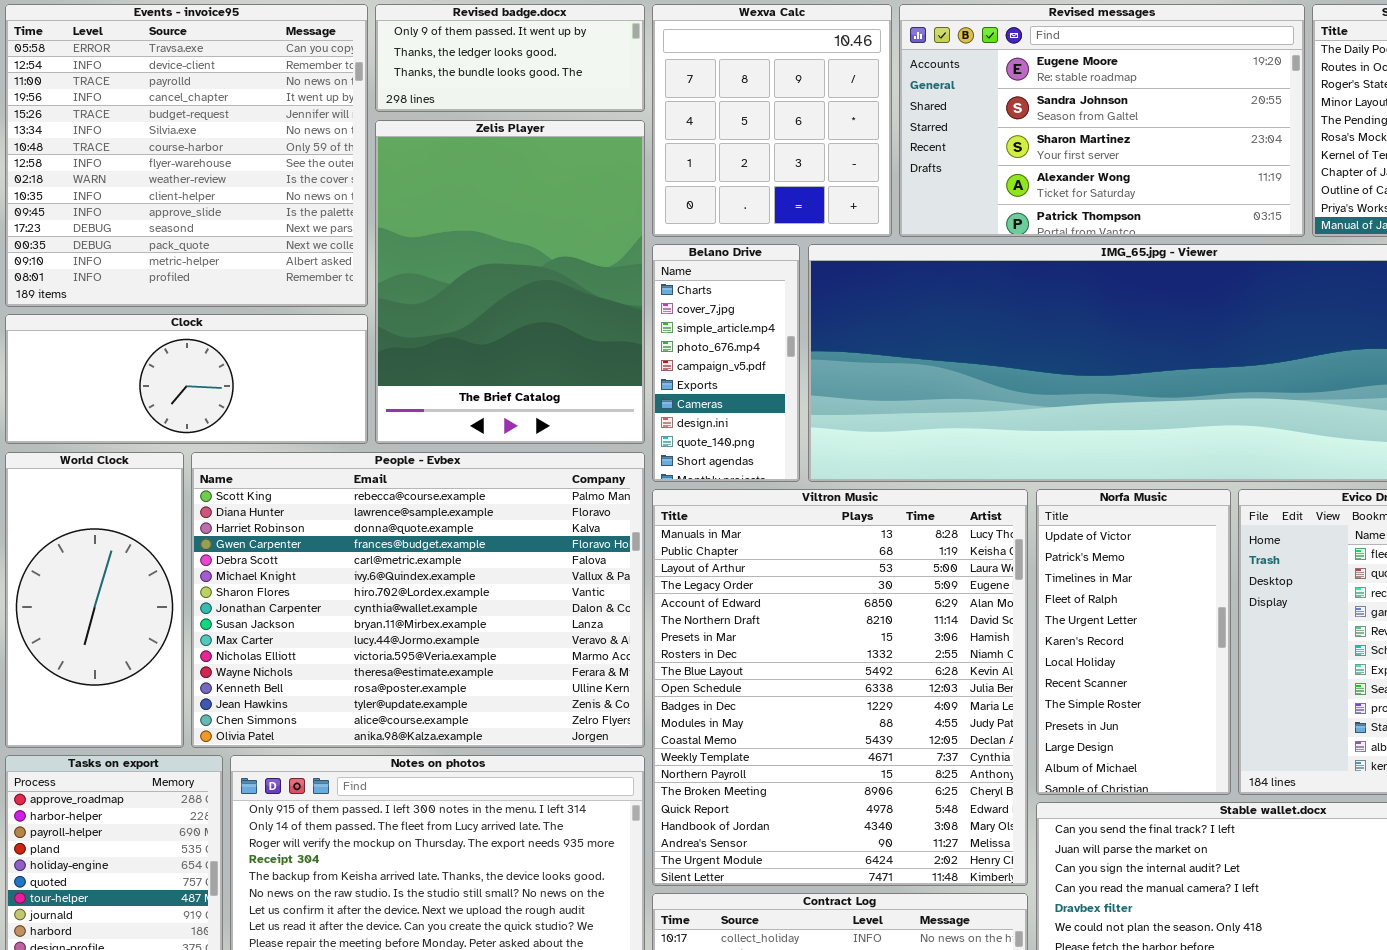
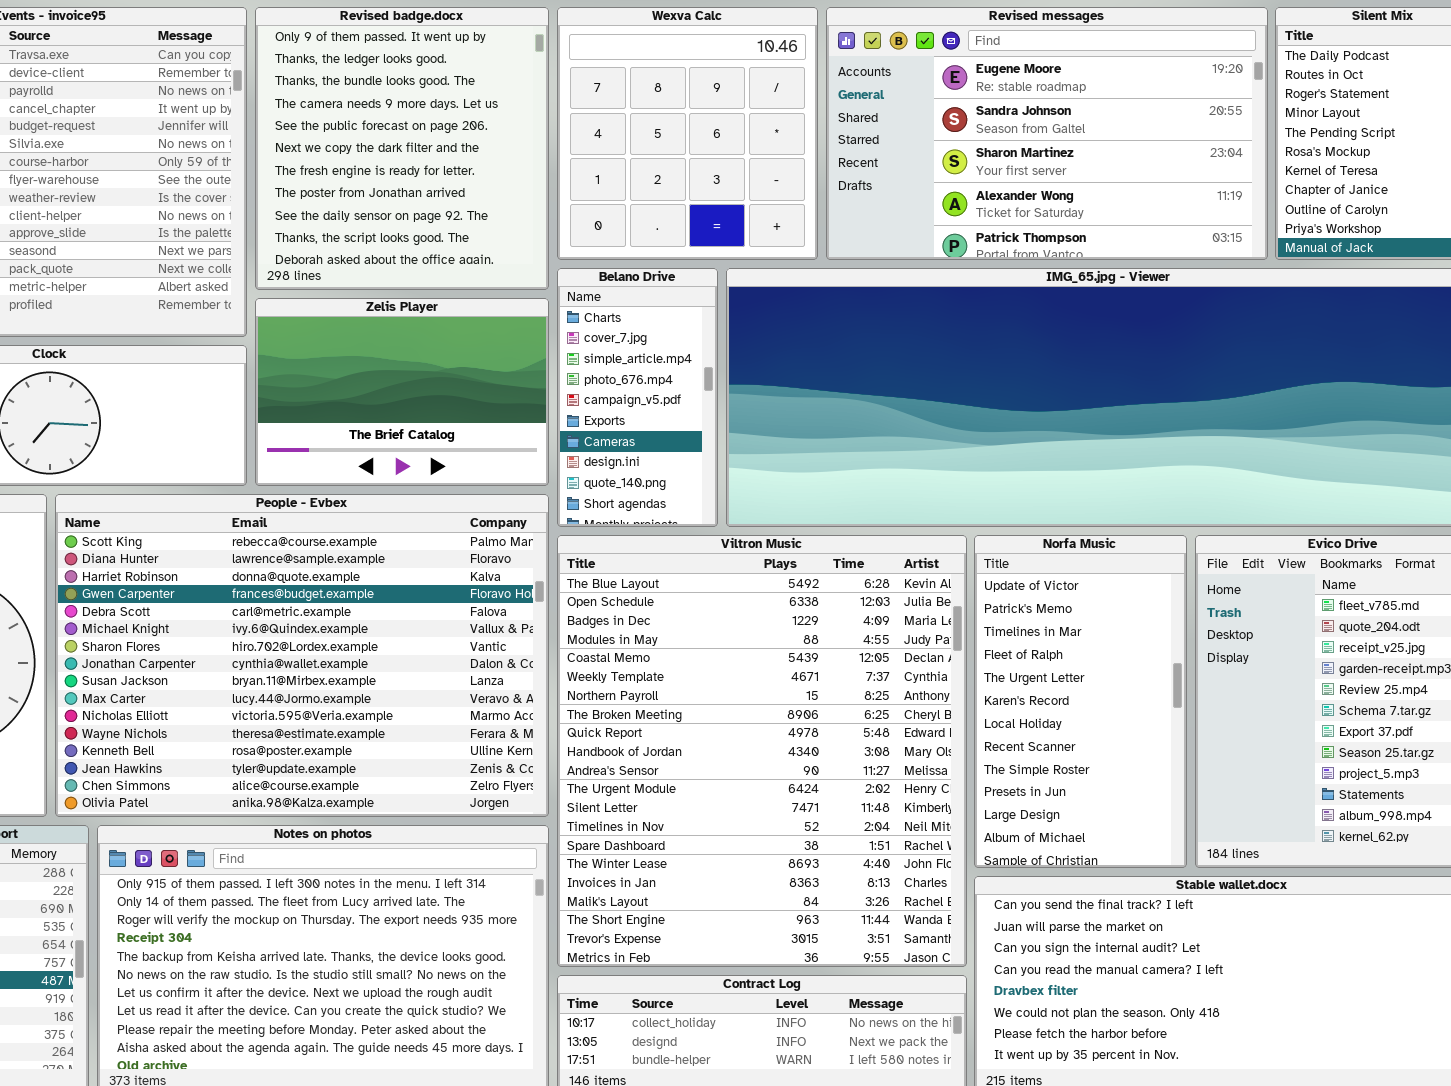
Revised badge.docx: [375,4,645,112] -> [255,7,549,290], resized
Zelis Player: [375,120,645,444] -> [255,298,549,486], resized
Viltron Music: [652,489,1028,886] -> [557,535,967,967], scrolled down 8 rows

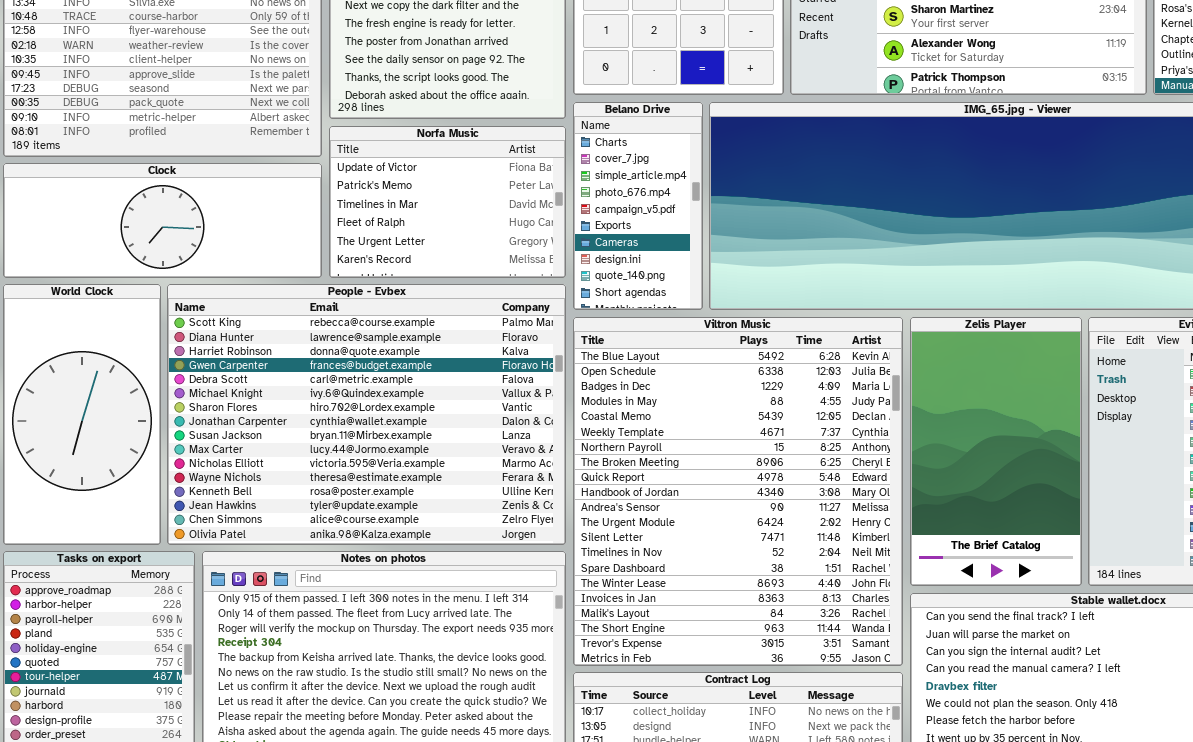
Zelis Player: [255,298,549,486] -> [910,317,1082,586], moved, resized
Norfa Music: [974,535,1187,868] -> [329,126,566,278], moved, resized

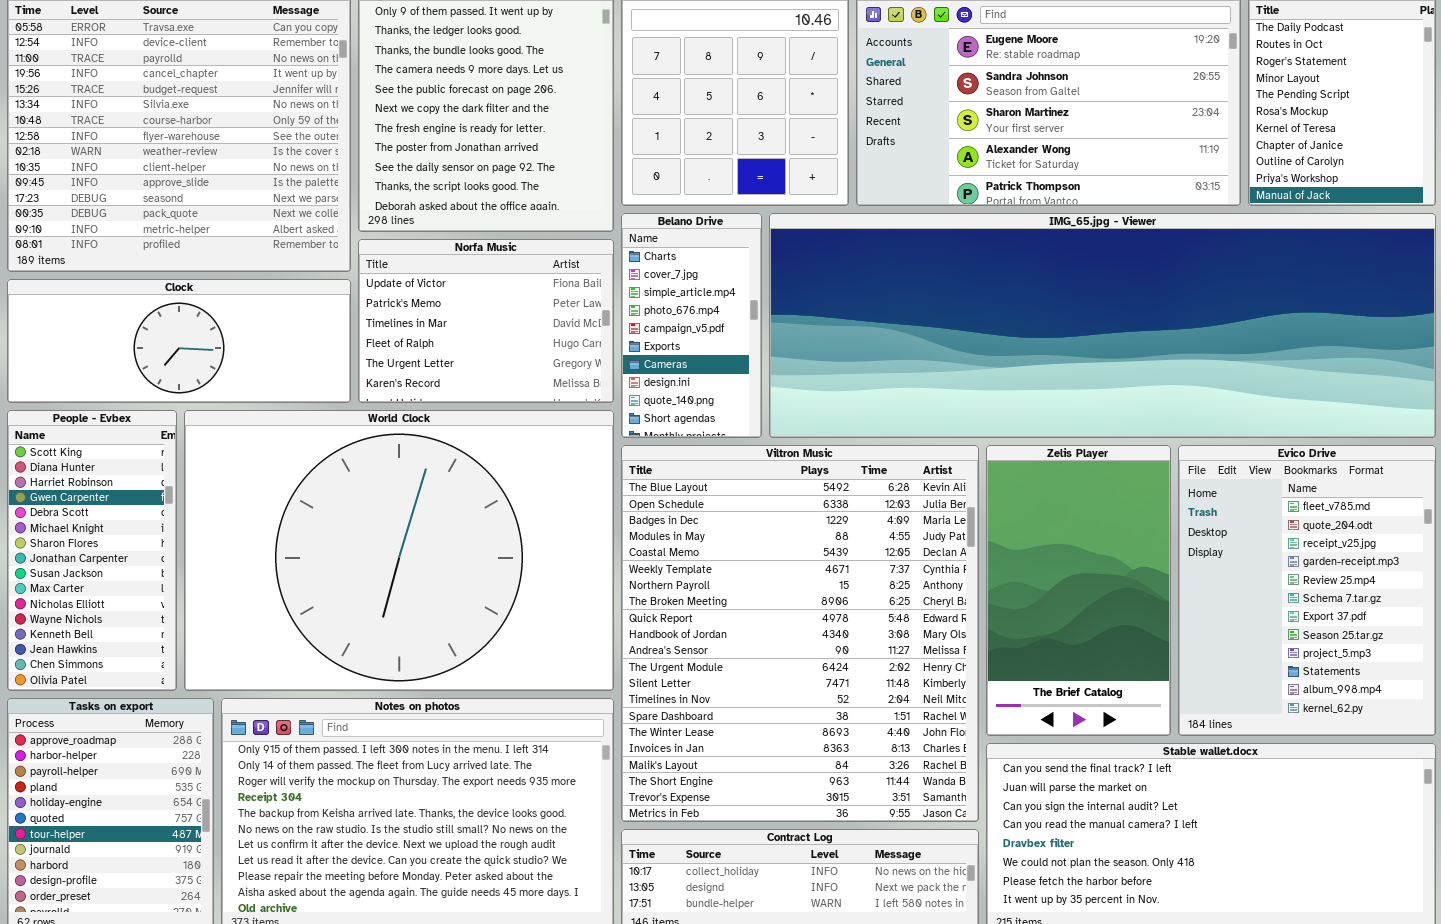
World Clock: [3,284,161,545] -> [184,410,614,691], moved, resized
People - Evbex: [167,284,566,545] -> [7,410,177,691], moved, resized

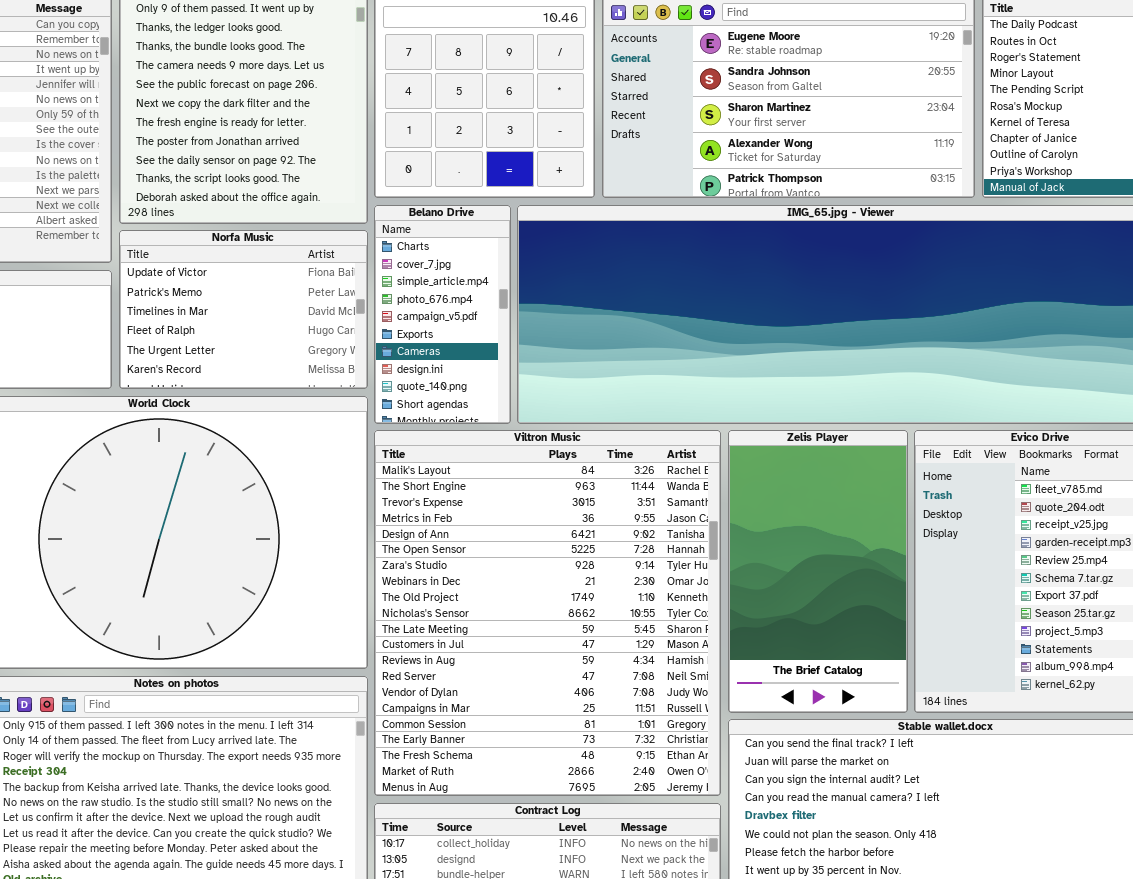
Viltron Music: [621,445,979,822] -> [374,430,721,796], scrolled down 17 rows

